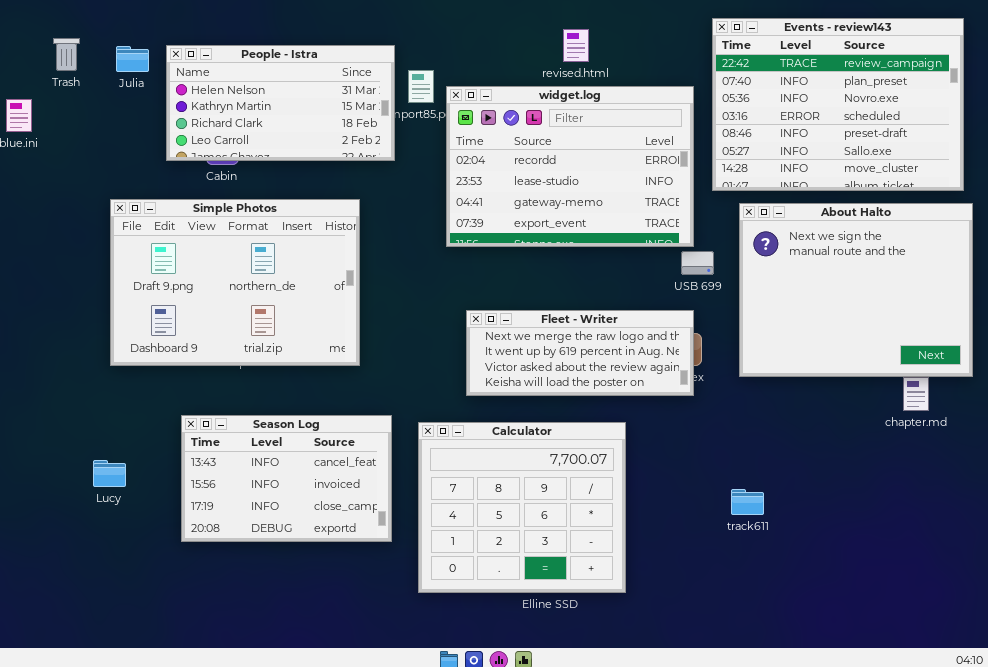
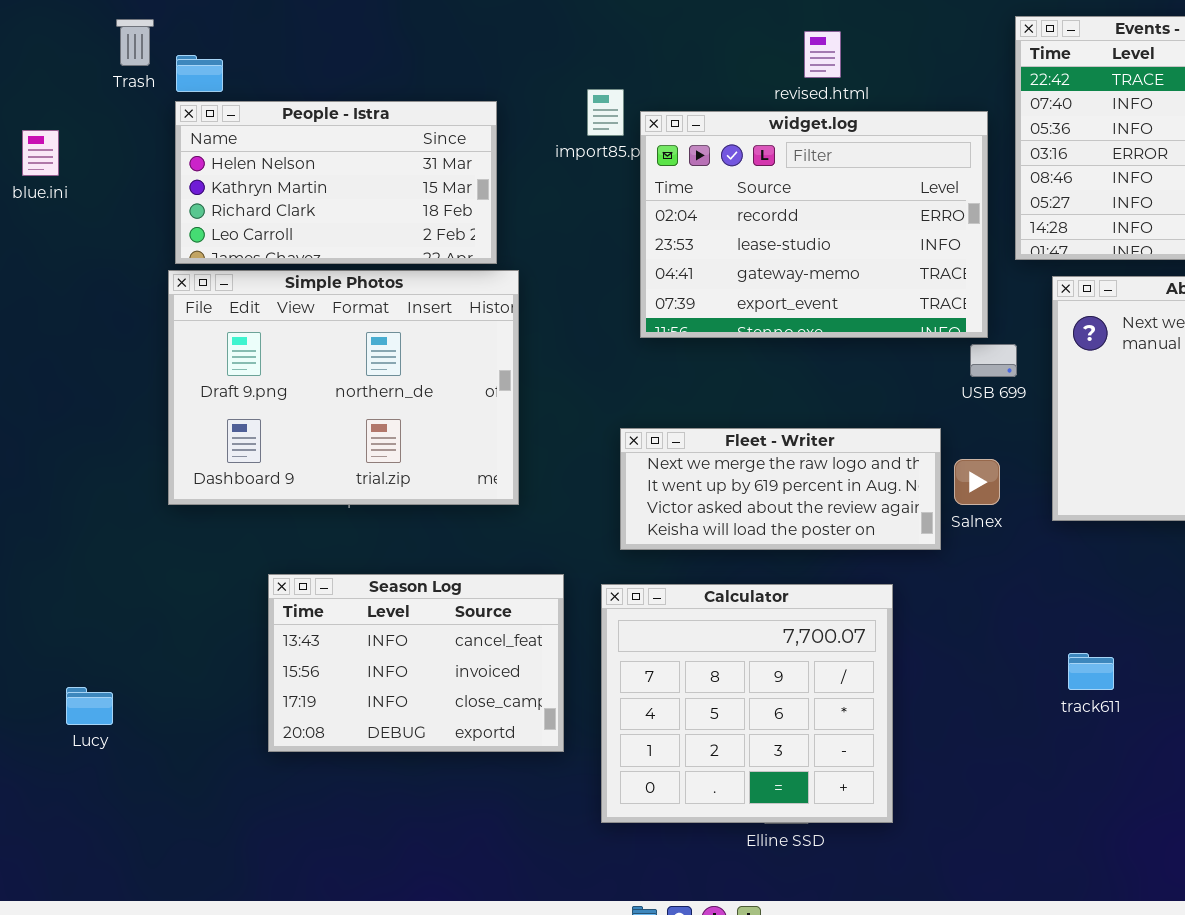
Trash: [53,38,80,71] -> [116,19,154,66], moved
People - Istra: [166,45,395,161] -> [175,101,497,264], moved
Fleet - Writer: [466,310,694,396] -> [620,428,941,550], moved
Lucy: [93,460,126,487] -> [66,687,113,725], moved
track611: [731,489,764,515] -> [1068,653,1114,690], moved

